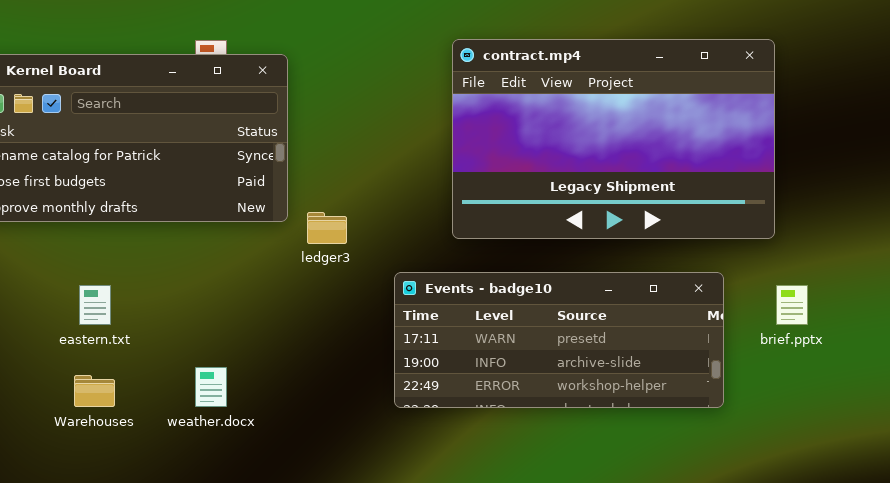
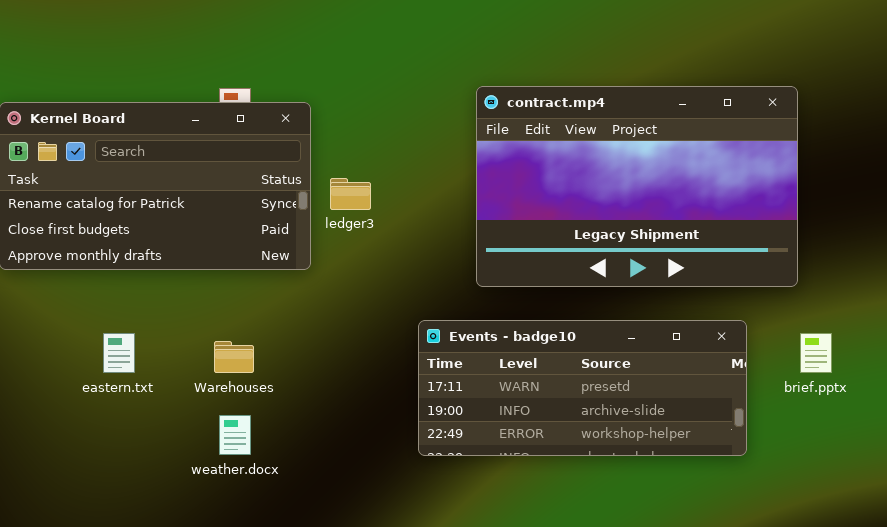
ledger3: [307,212,347,244] -> [330,178,371,210], moved
Warehouses: [74,375,115,407] -> [214,341,254,373], moved

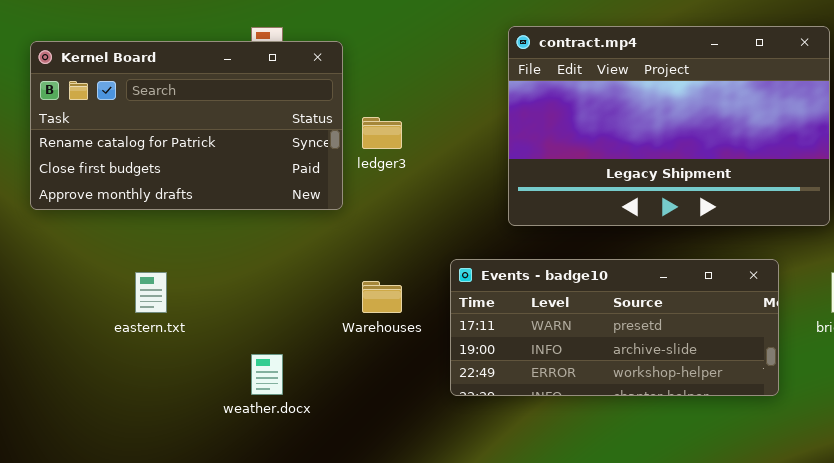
Warehouses: [214,341,254,373] -> [362,281,402,313], moved

